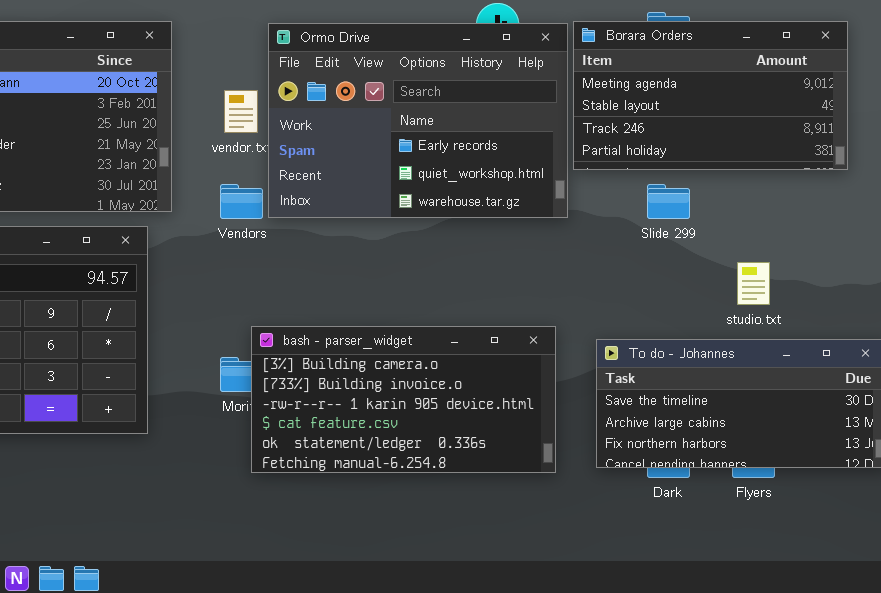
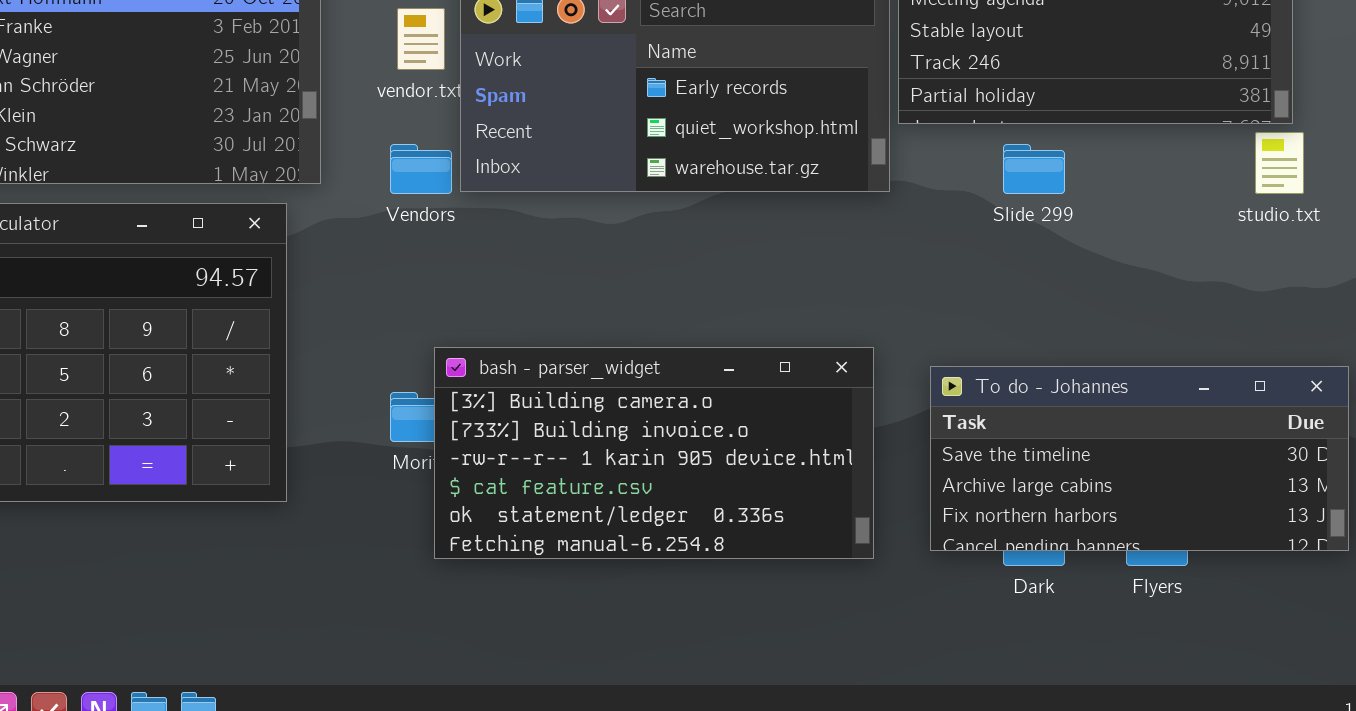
studio.txt: [737,262,770,305] -> [1255,132,1304,194], moved

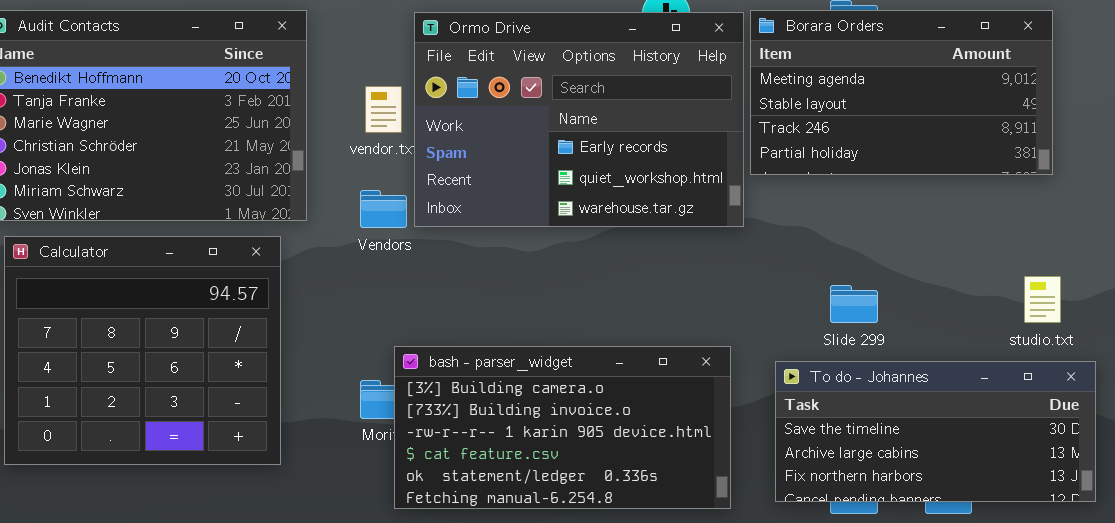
studio.txt: [1255,132,1304,194] -> [1024,276,1061,323], moved
Slide 299: [1003,144,1065,194] -> [830,285,878,323], moved

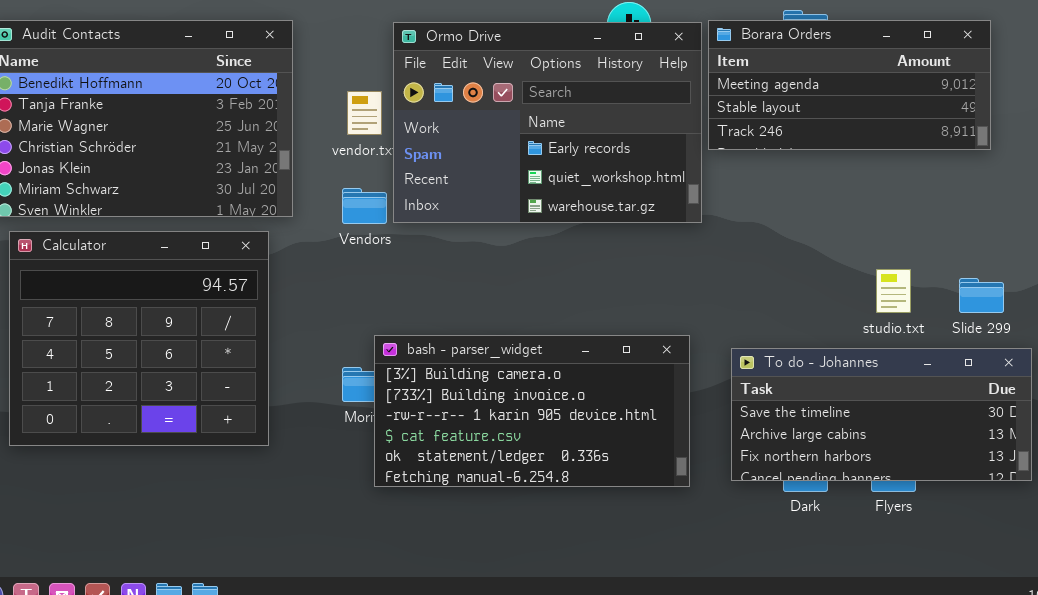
Borara Orders: [750,10,1053,175] -> [708,20,991,150], resized
studio.txt: [1024,276,1061,323] -> [876,269,911,313], moved
Slide 299: [830,285,878,323] -> [959,278,1004,313], moved

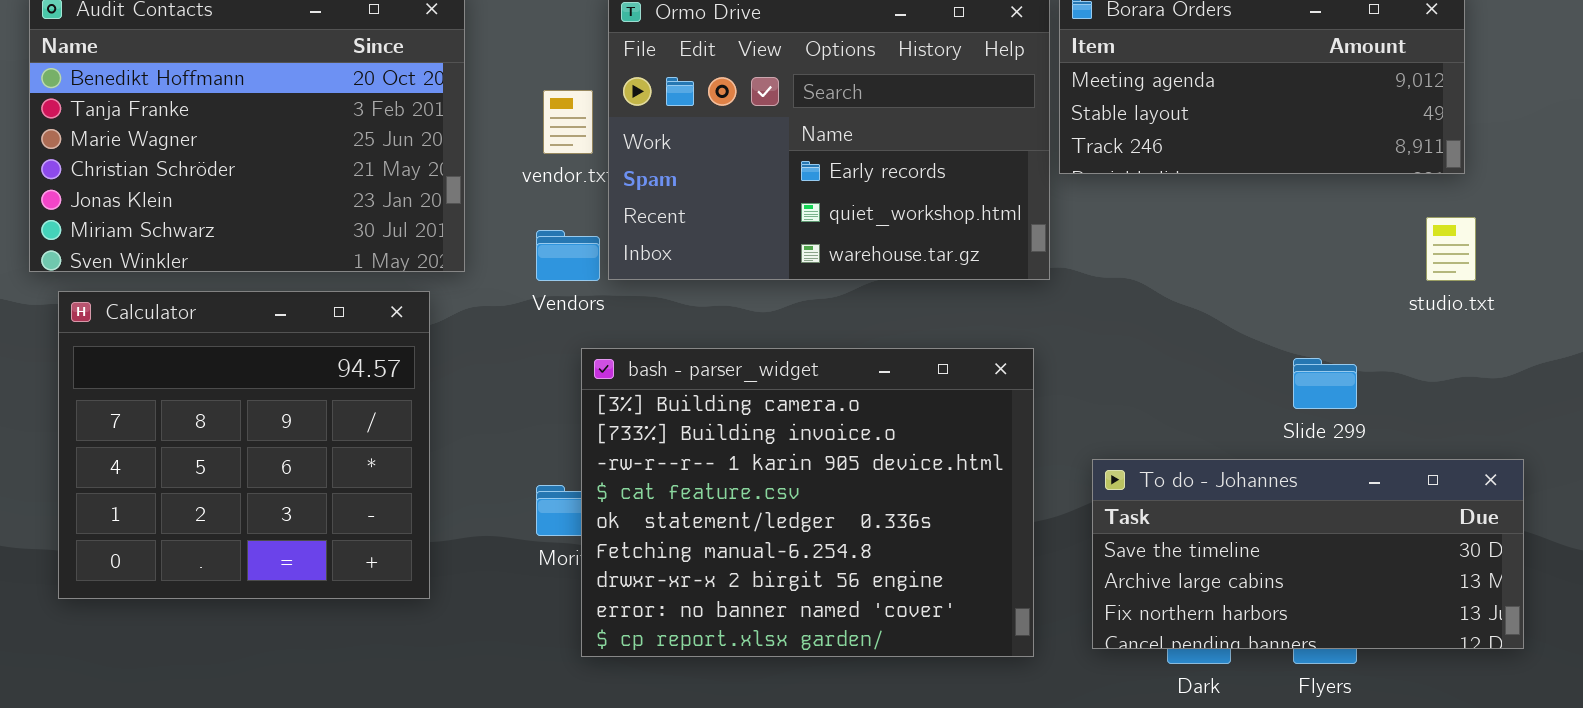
studio.txt: [876,269,911,313] -> [1426,217,1476,281], moved
Slide 299: [959,278,1004,313] -> [1293,358,1357,409], moved
bash - parser_widget: [374,335,690,487] -> [581,348,1034,657], resized

